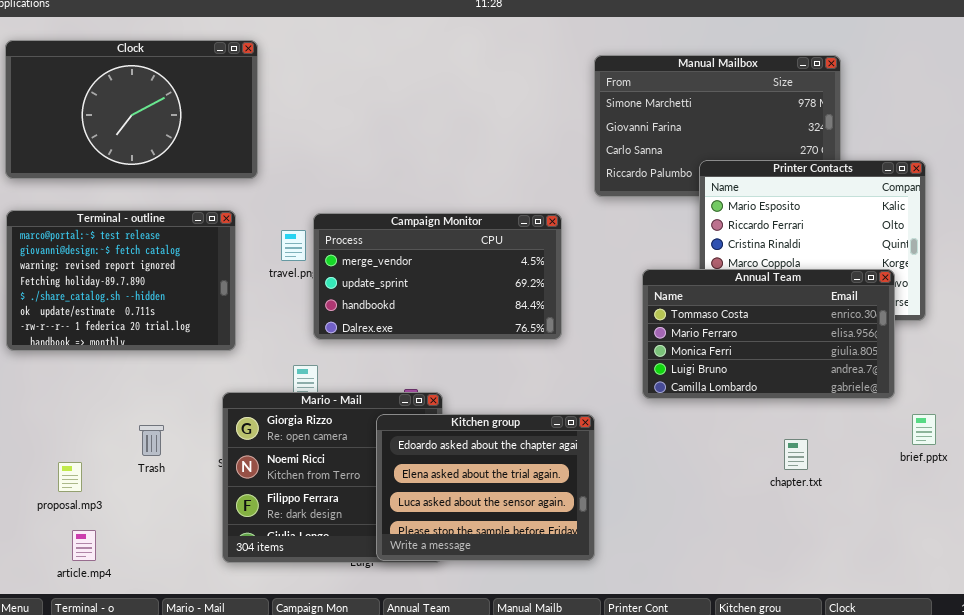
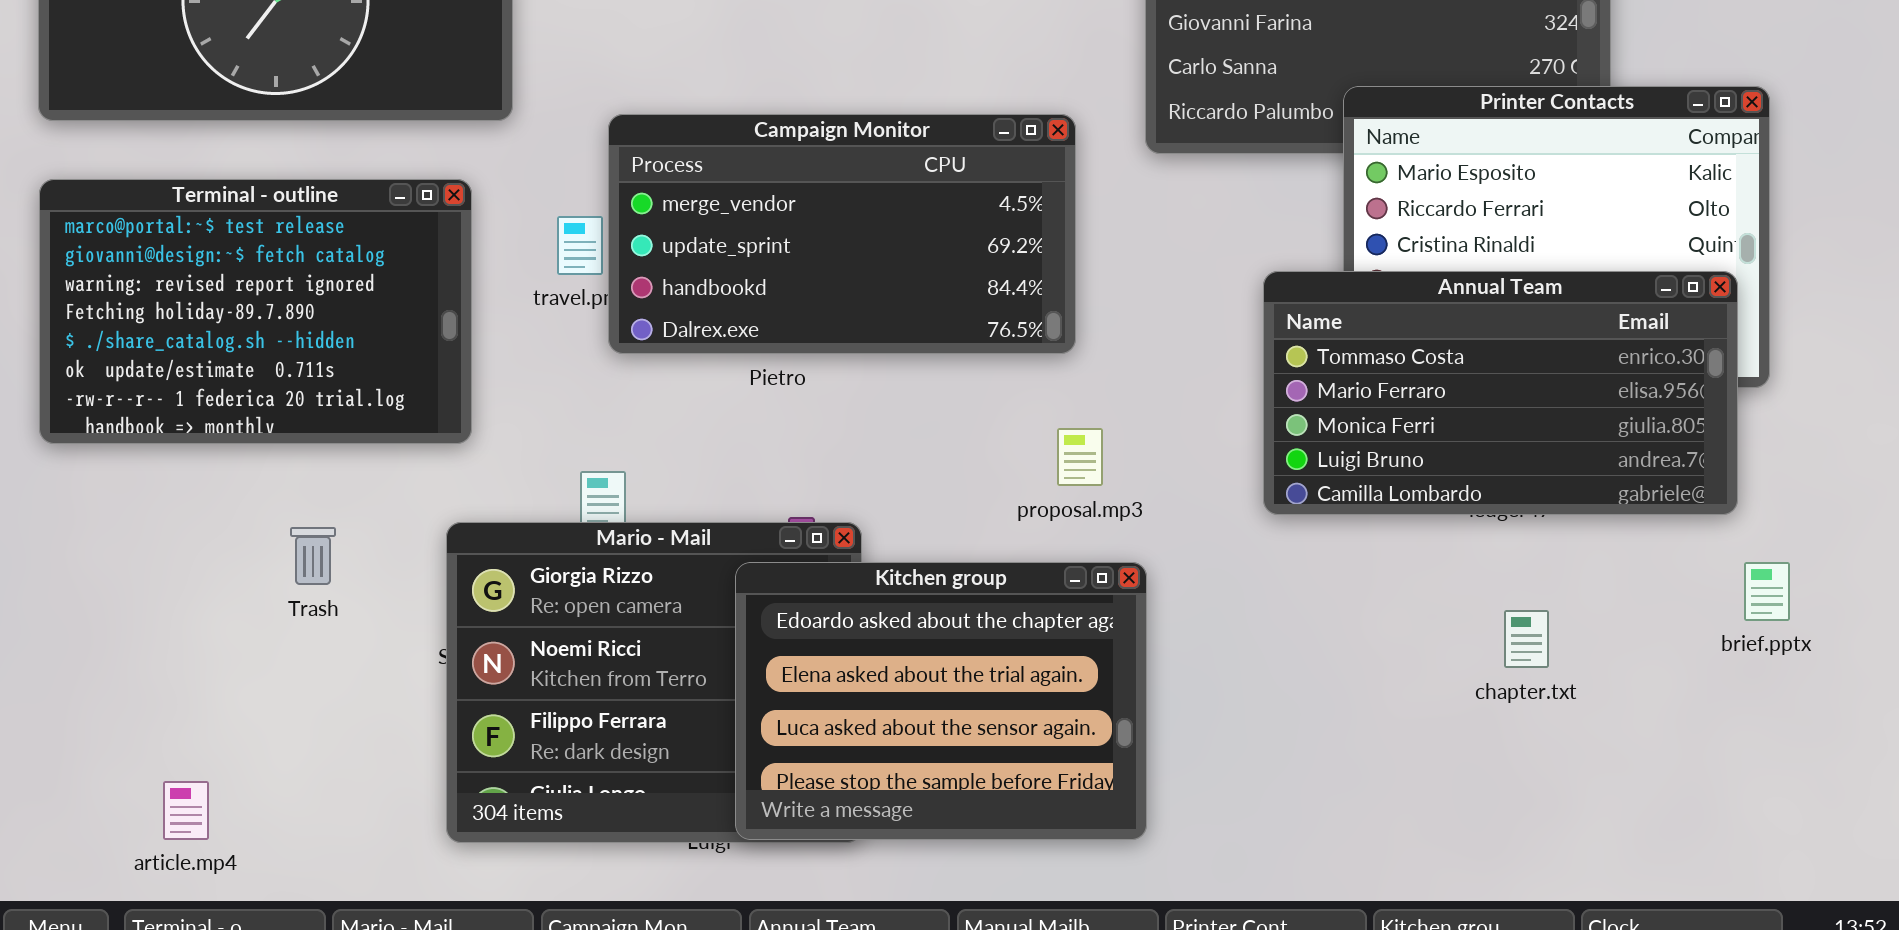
Campaign Monitor: [313,213,562,340] -> [608,114,1076,354], moved
Annual Team: [642,269,895,399] -> [1263,271,1738,515], moved
Trash: [139,425,164,456] -> [290,527,336,585], moved
proposal.mp3: [58,462,82,492] -> [1057,428,1103,486], moved

